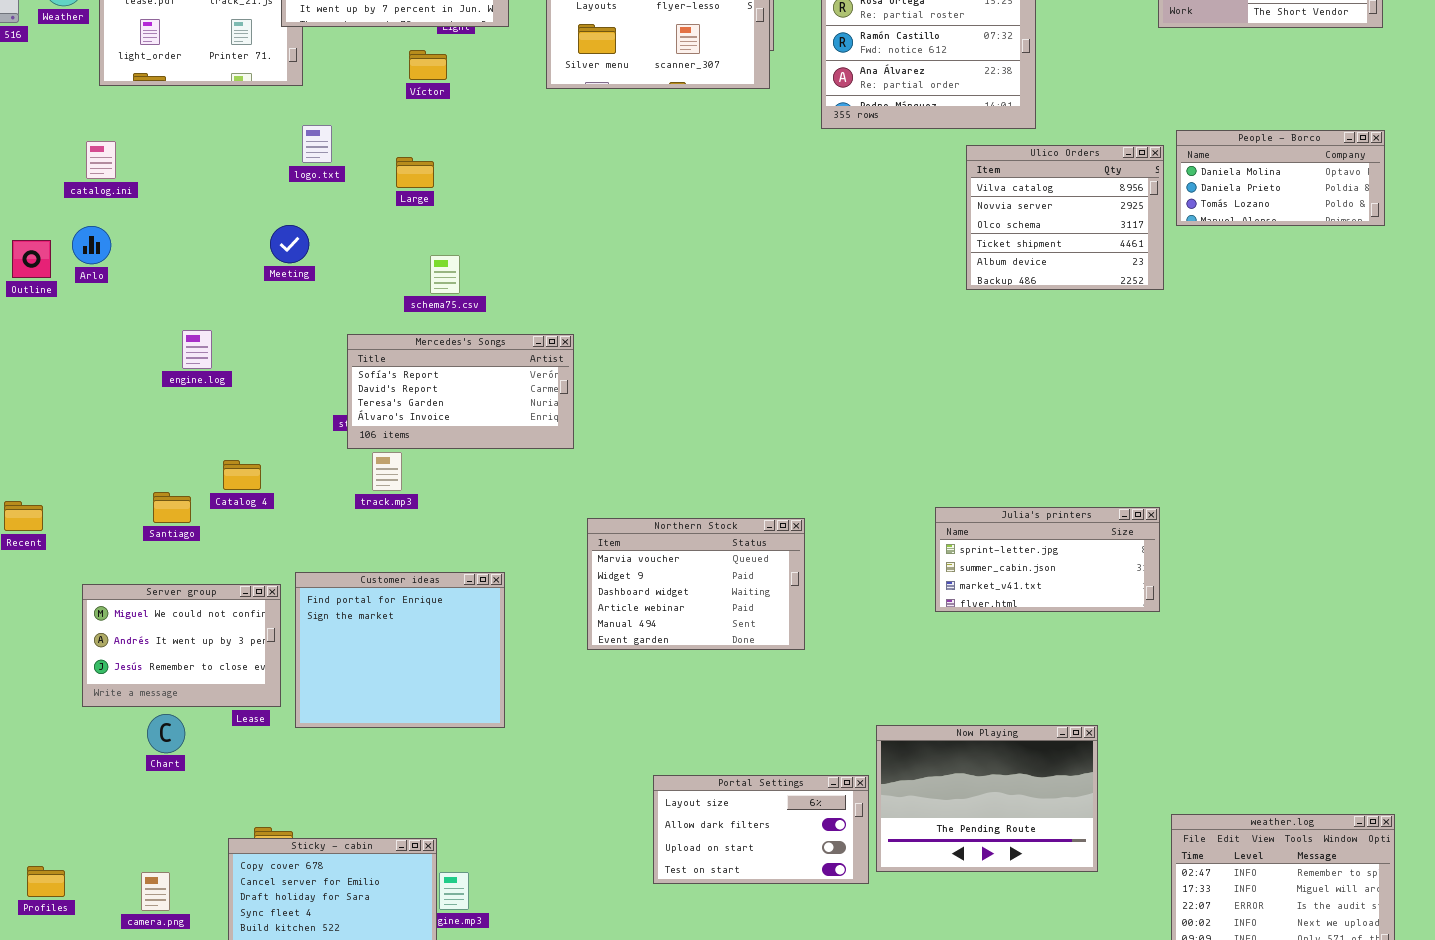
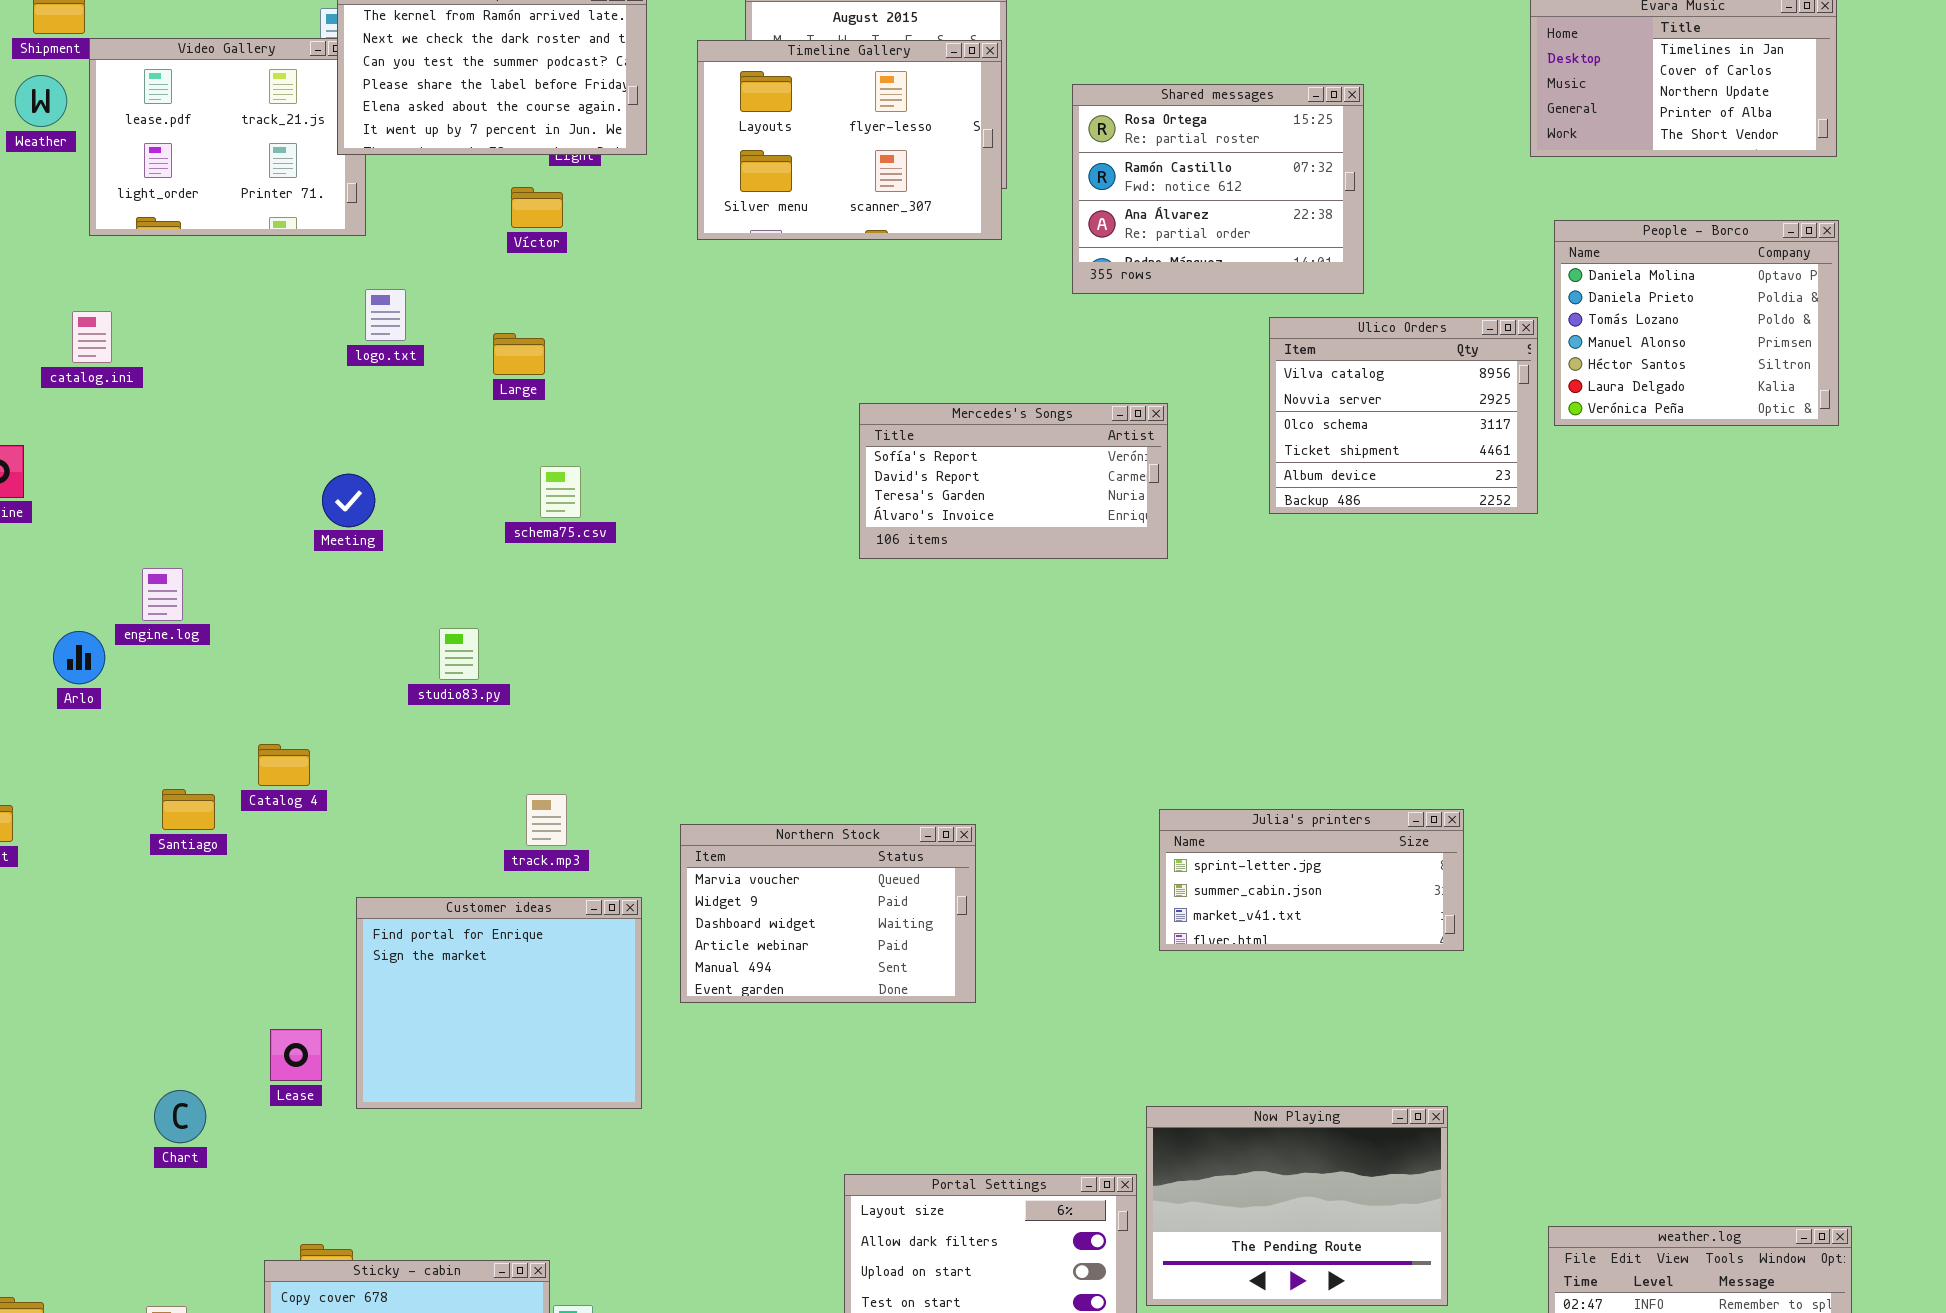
People - Borco: [1176,130,1385,226] -> [1554,220,1839,426], resized
Meeting: [270,225,309,263] -> [322,474,375,527], moved
Arlo: [72,226,111,264] -> [53,631,105,684], moved
engine.log: [182,330,212,369] -> [142,568,183,621], moved
Mercedes's Songs: [347,334,574,449] -> [859,403,1168,559], moved
track.mp3: [372,452,402,491] -> [526,794,567,846], moved
Julia's printers: [935,507,1160,612] -> [1159,809,1464,951], moved
Northern Stock: [587,518,805,650] -> [680,824,976,1003], moved
Server group: [82,584,281,707] -> none, closed

